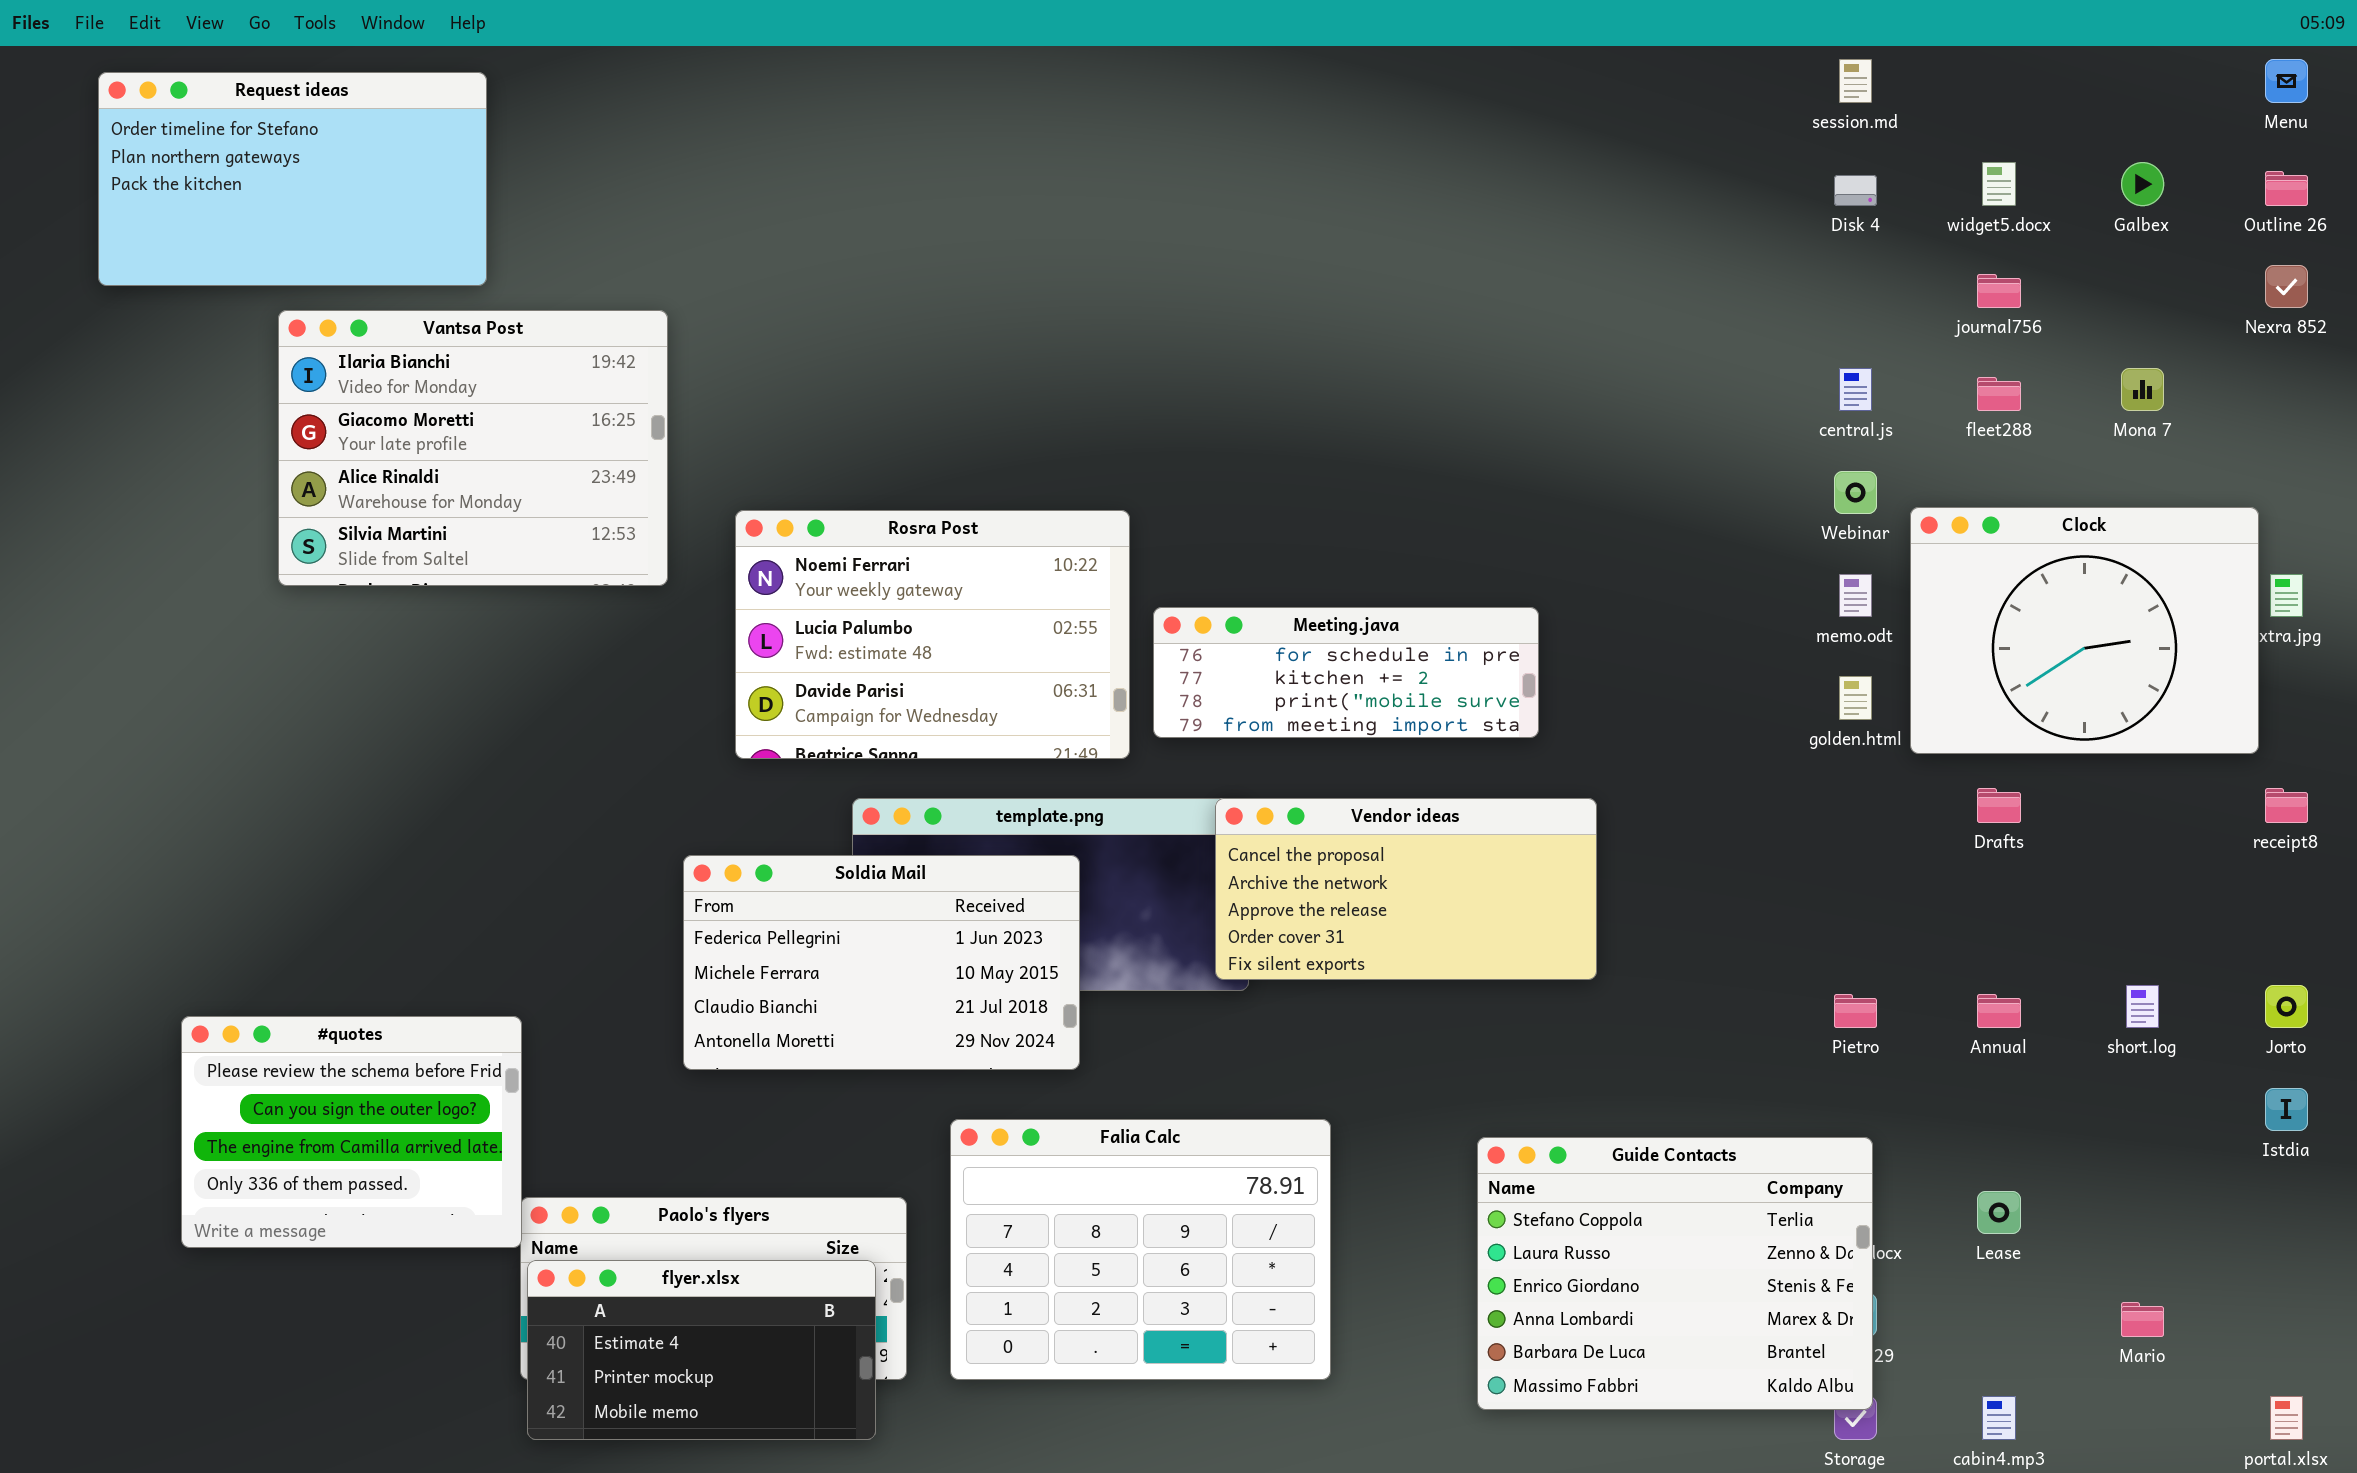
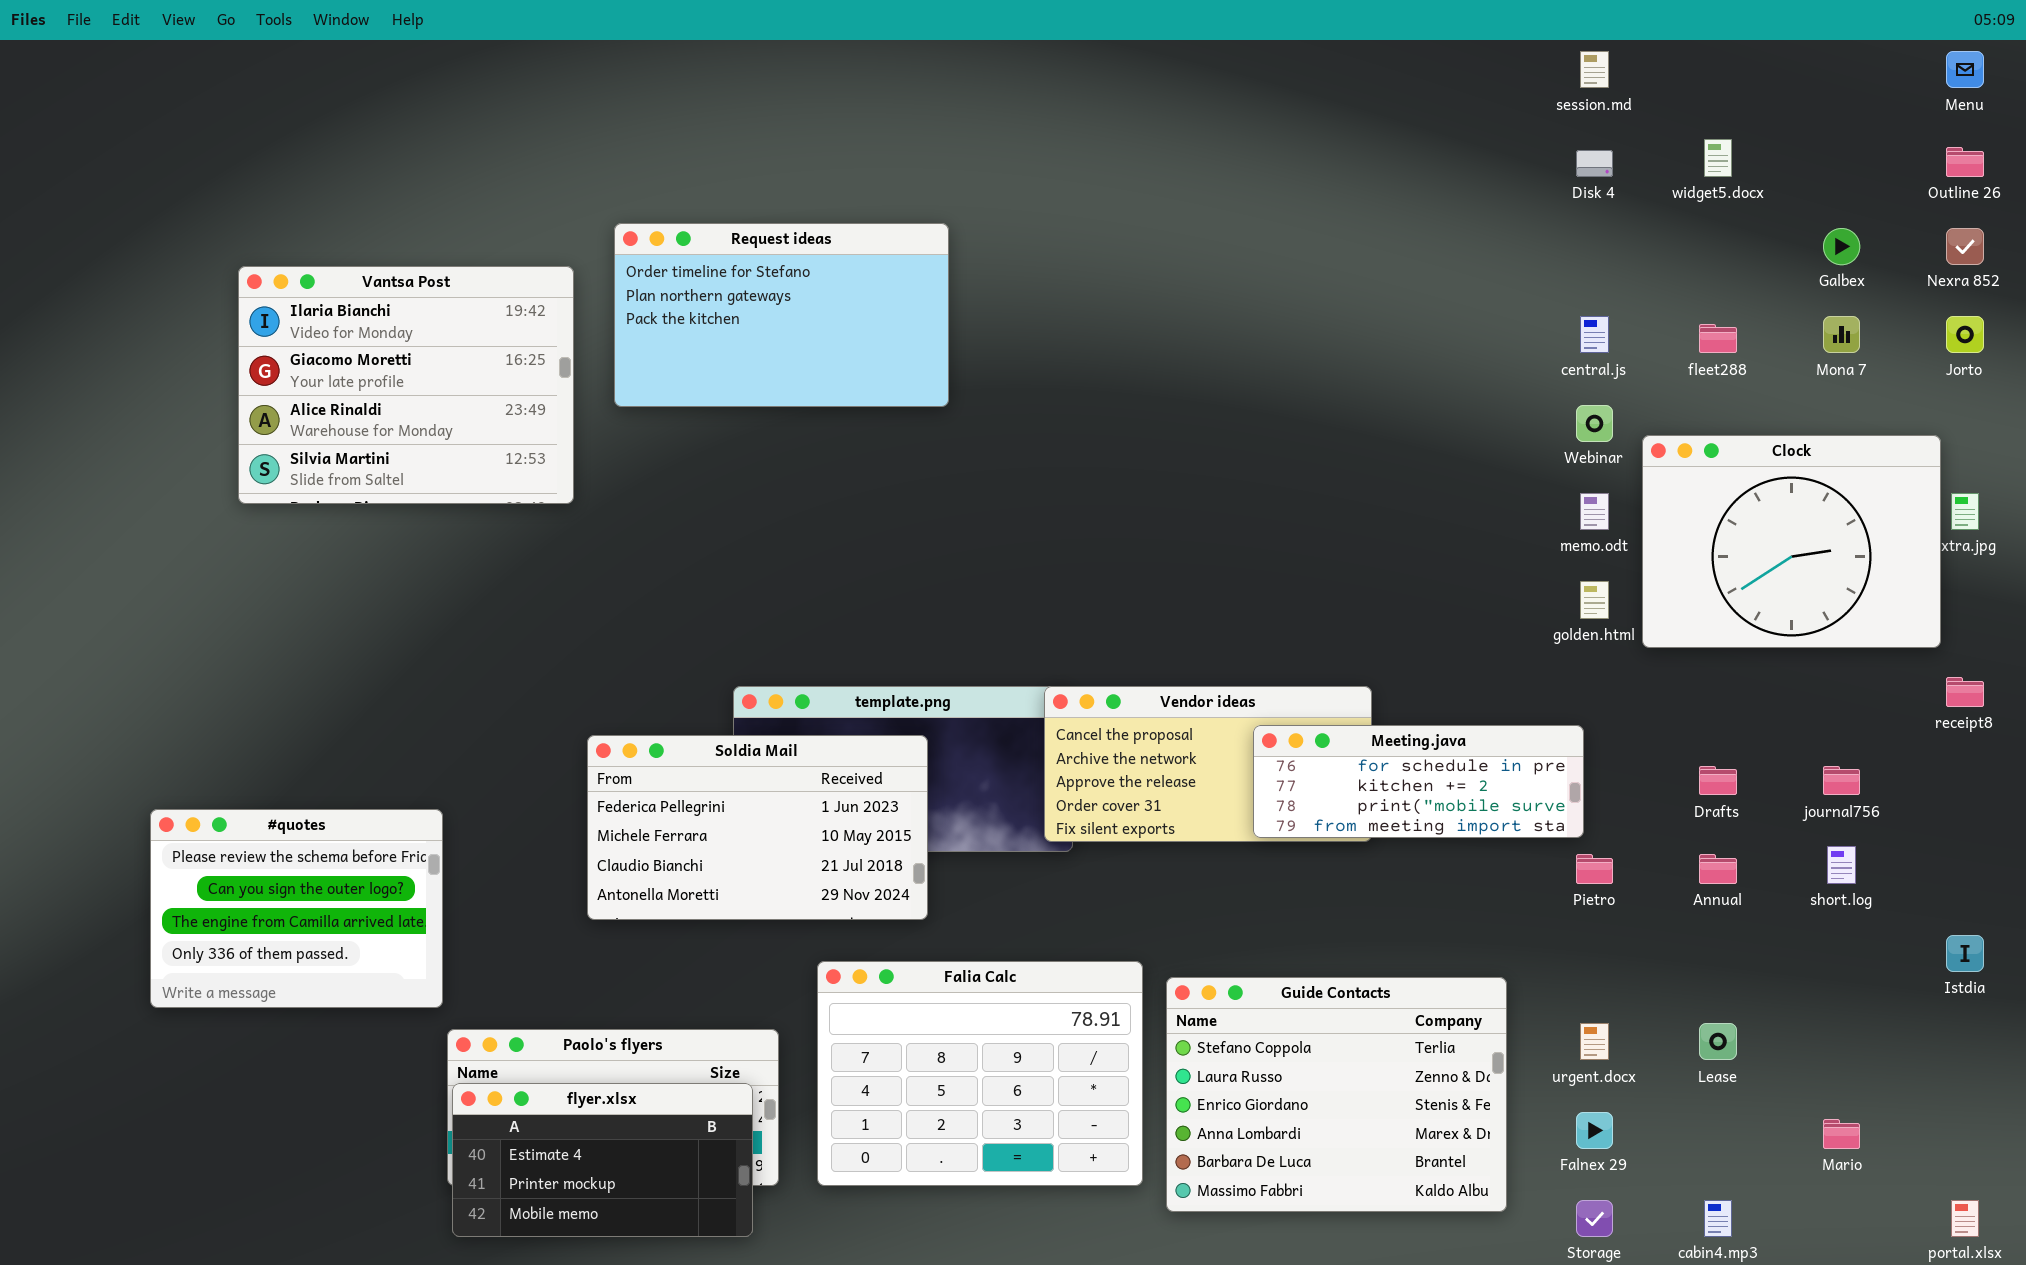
Request ideas: [98,72,487,286] -> [614,223,949,407], moved
Galbex: [2121,162,2164,206] -> [1823,228,1860,265], moved
journal756: [1977,274,2021,308] -> [1823,766,1860,795], moved
Rosra Post: [735,510,1130,759] -> none, closed
Meeting.java: [1153,607,1539,738] -> [1253,725,1584,838], moved
Drafts: [1977,788,2021,823] -> [1699,766,1737,795], moved
Jorto: [2265,985,2308,1028] -> [1946,316,1984,353], moved
#quotes: [181,1016,522,1248] -> [150,809,443,1008], moved
Guide Contacts: [1477,1137,1873,1410] -> [1166,977,1507,1212], moved

